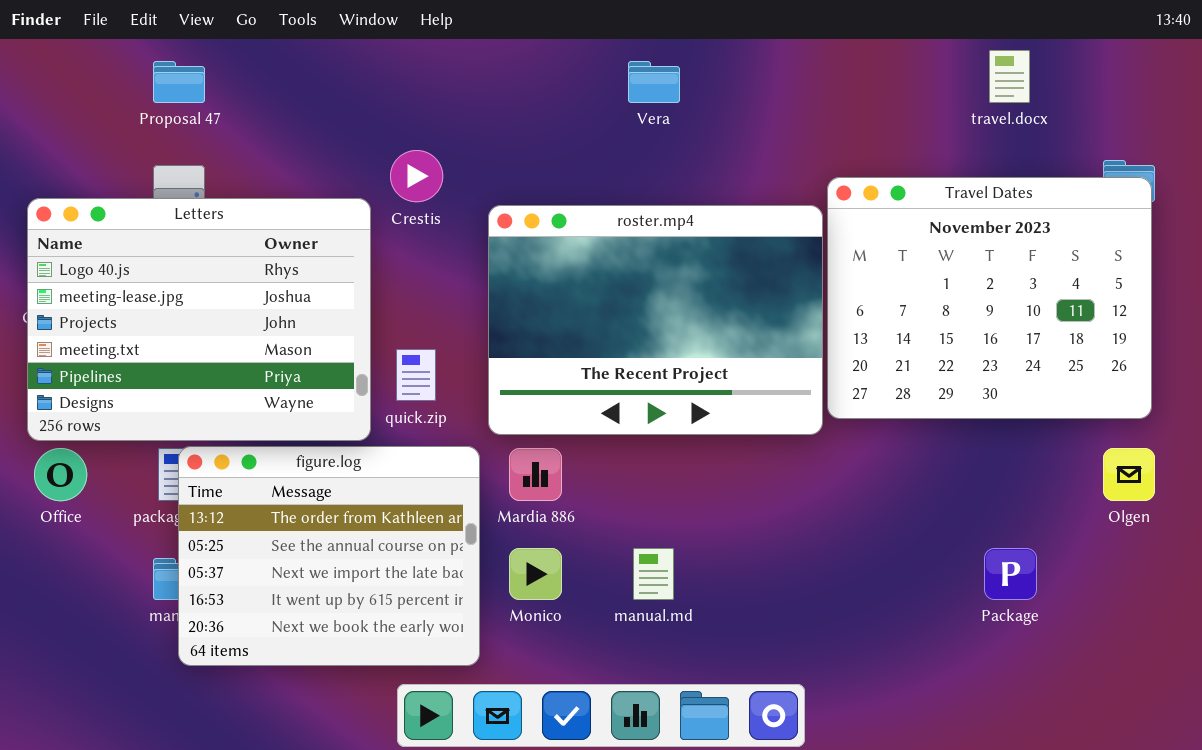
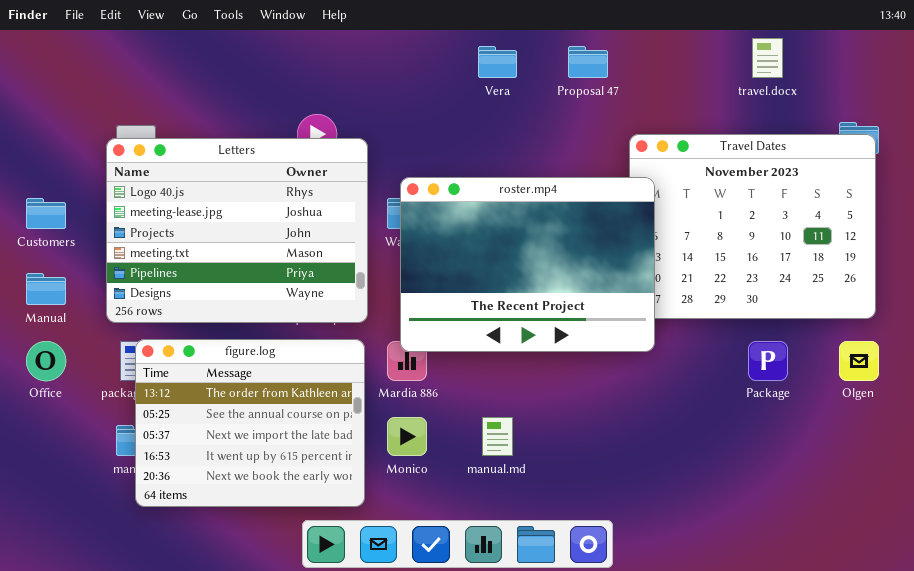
Proposal 47: [153,61,205,103] -> [568,46,608,78], moved
Letters: [27,198,371,441] -> [106,138,368,323], moved
roster.mp4: [488,205,823,435] -> [400,177,655,352], moved
Package: [984,548,1037,600] -> [748,341,788,381], moved

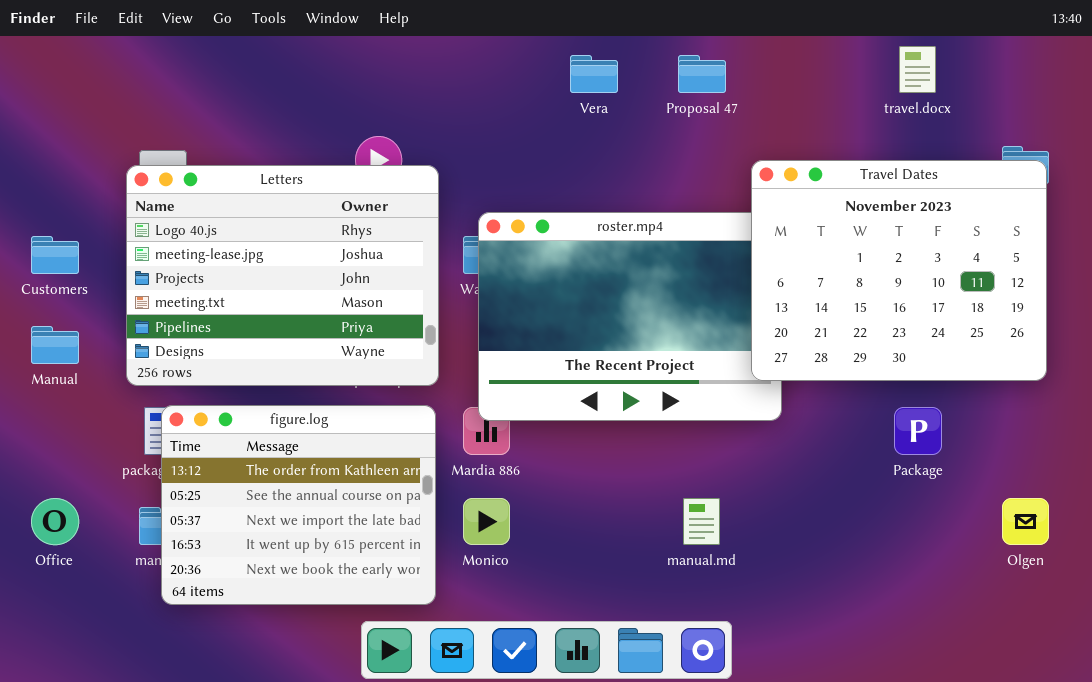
Travel Dates: [629,134,876,319] -> [751,160,1047,381], raised
Office: [26,341,66,381] -> [31,498,79,545], moved
Olgen: [839,341,879,381] -> [1002,498,1049,545], moved
manual.md: [482,417,513,456] -> [683,498,720,545], moved

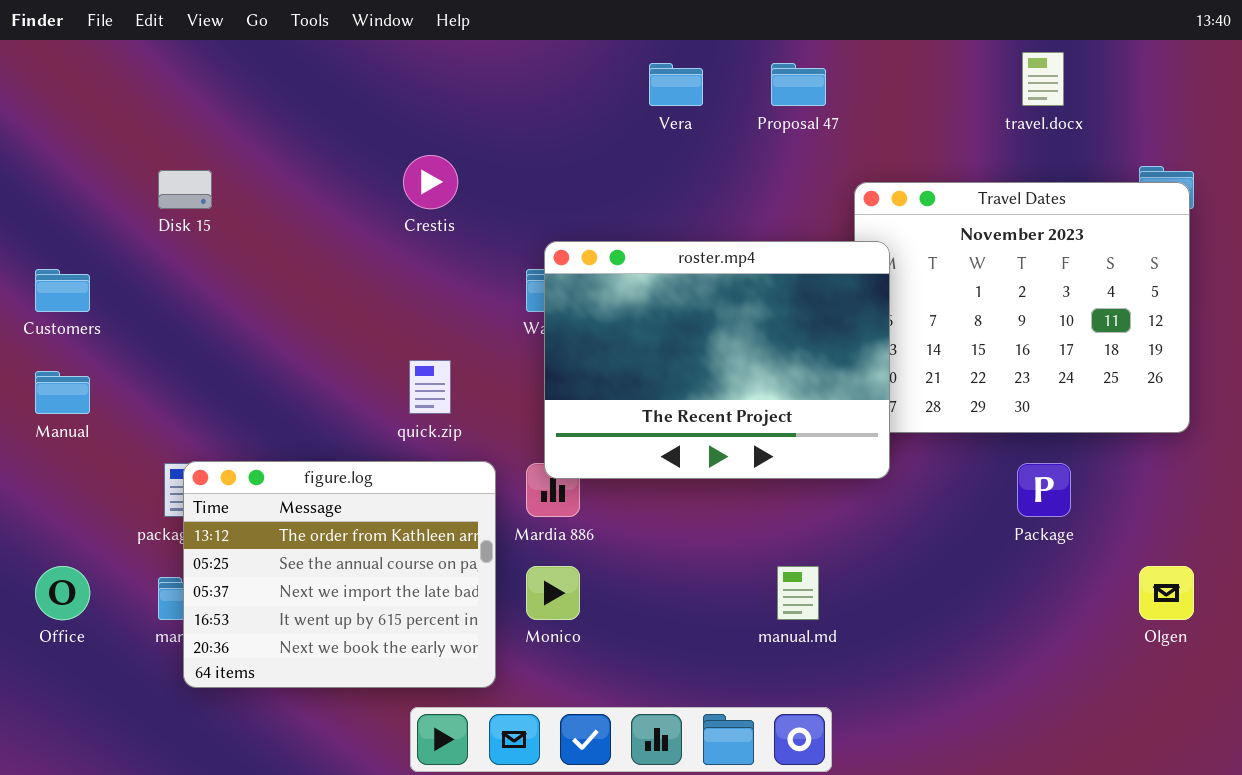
Letters: [126,165,439,386] -> none, closed
roster.mp4: [478,212,782,421] -> [544,241,890,479], raised

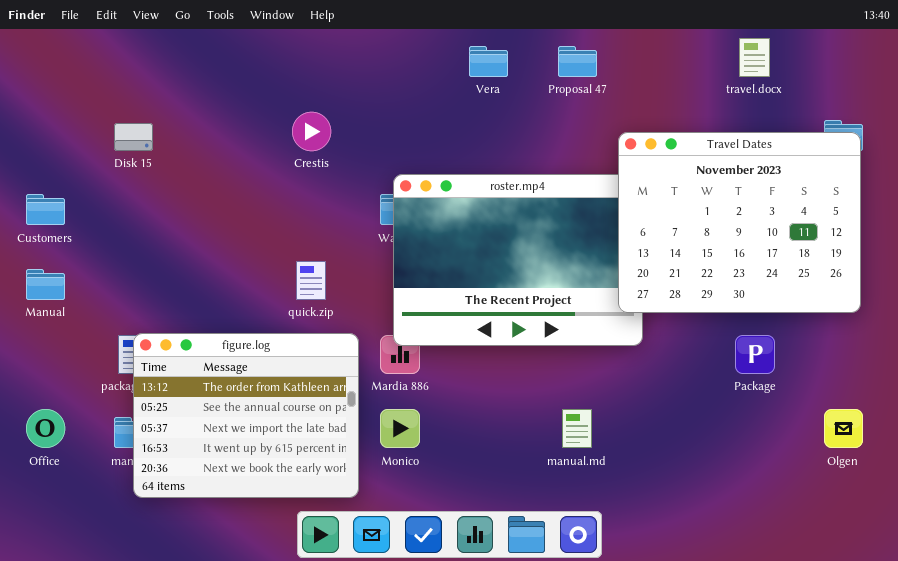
Travel Dates: [854,182,1190,433] -> [618,132,861,313], raised

